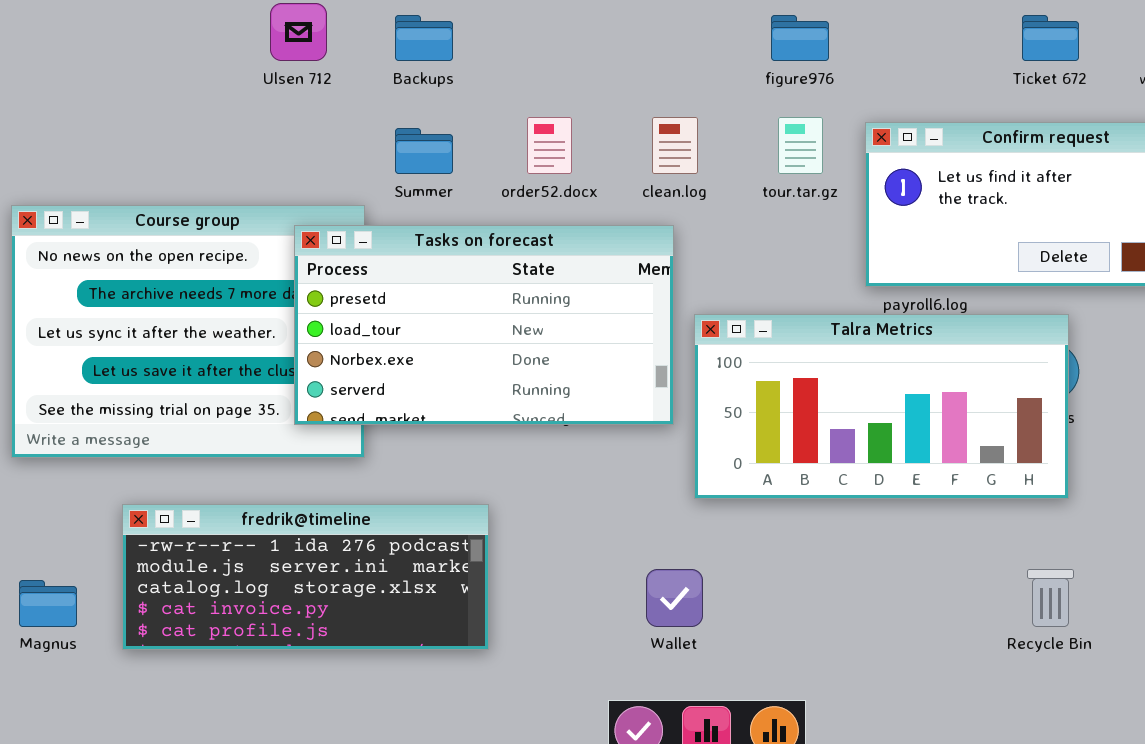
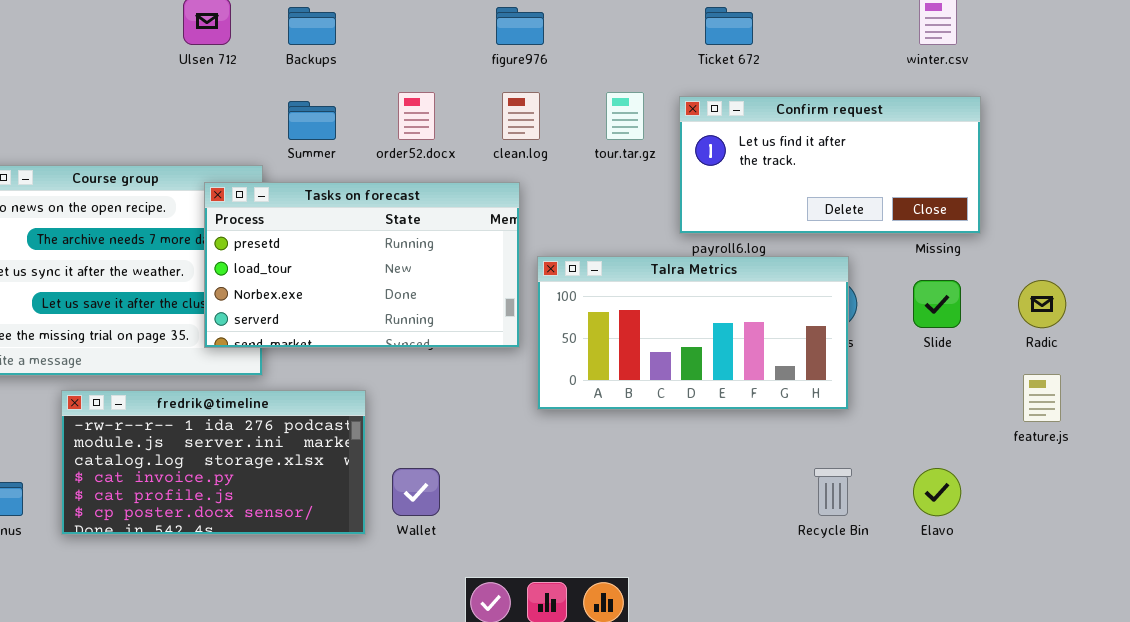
figure976: [771,15,829,61] -> [496,7,544,45], moved
Ticket 672: [1022,15,1079,61] -> [705,7,753,45], moved
fredrik@timeline: [122,504,489,650] -> [61,390,366,535], resized
Wallet: [646,569,703,627] -> [392,468,440,516], moved

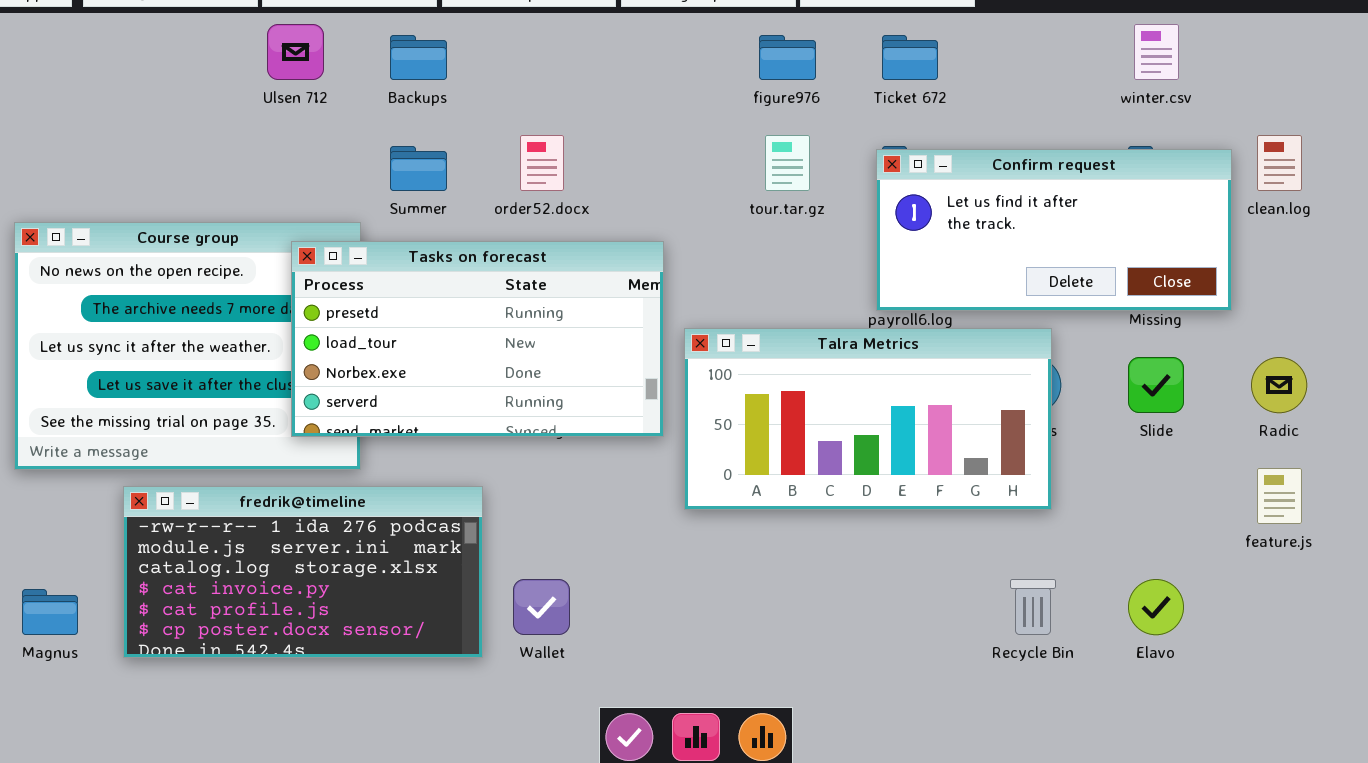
figure976: [496,7,544,45] -> [759,35,816,80], moved
clean.log: [502,92,540,140] -> [1257,135,1302,191], moved
Confirm request: [679,96,981,234] -> [876,149,1232,311], moved

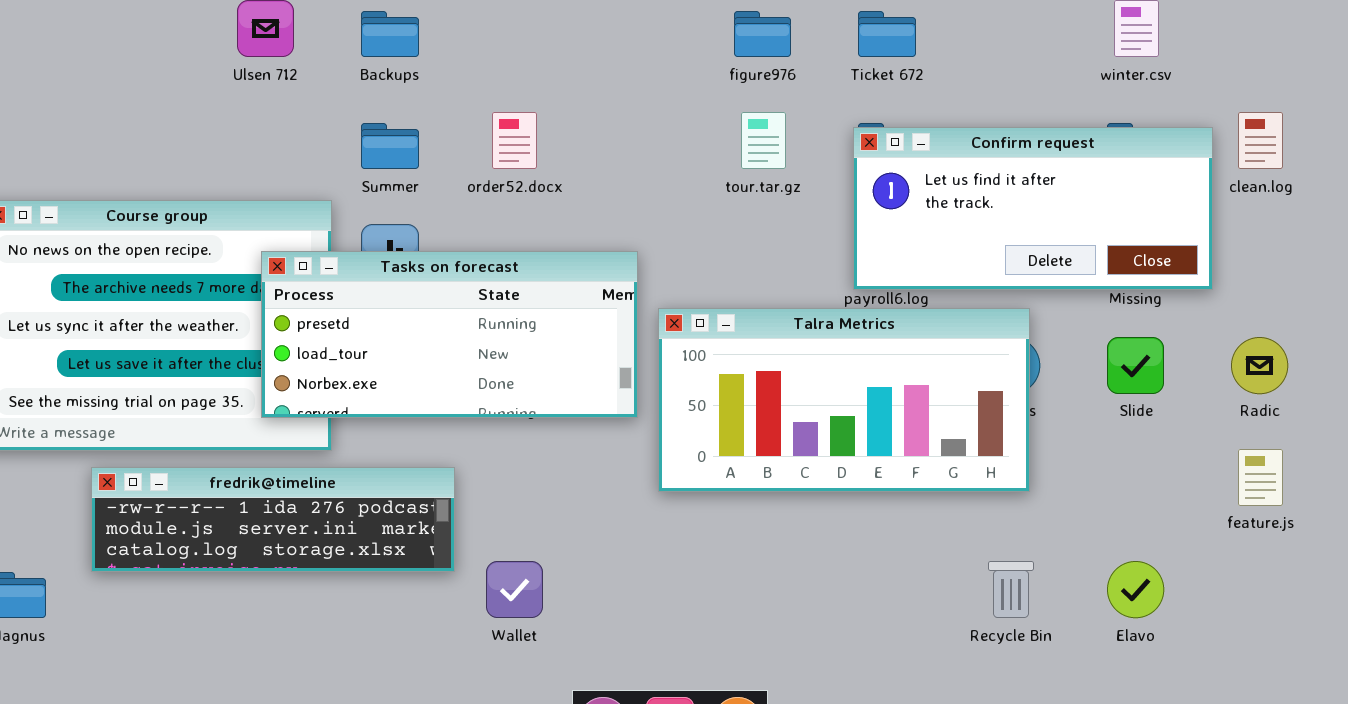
Tasks on forecast: [291,241,664,437] -> [261,251,638,418], resized
fredrik@timeline: [123,486,483,658] -> [91,467,455,572], resized

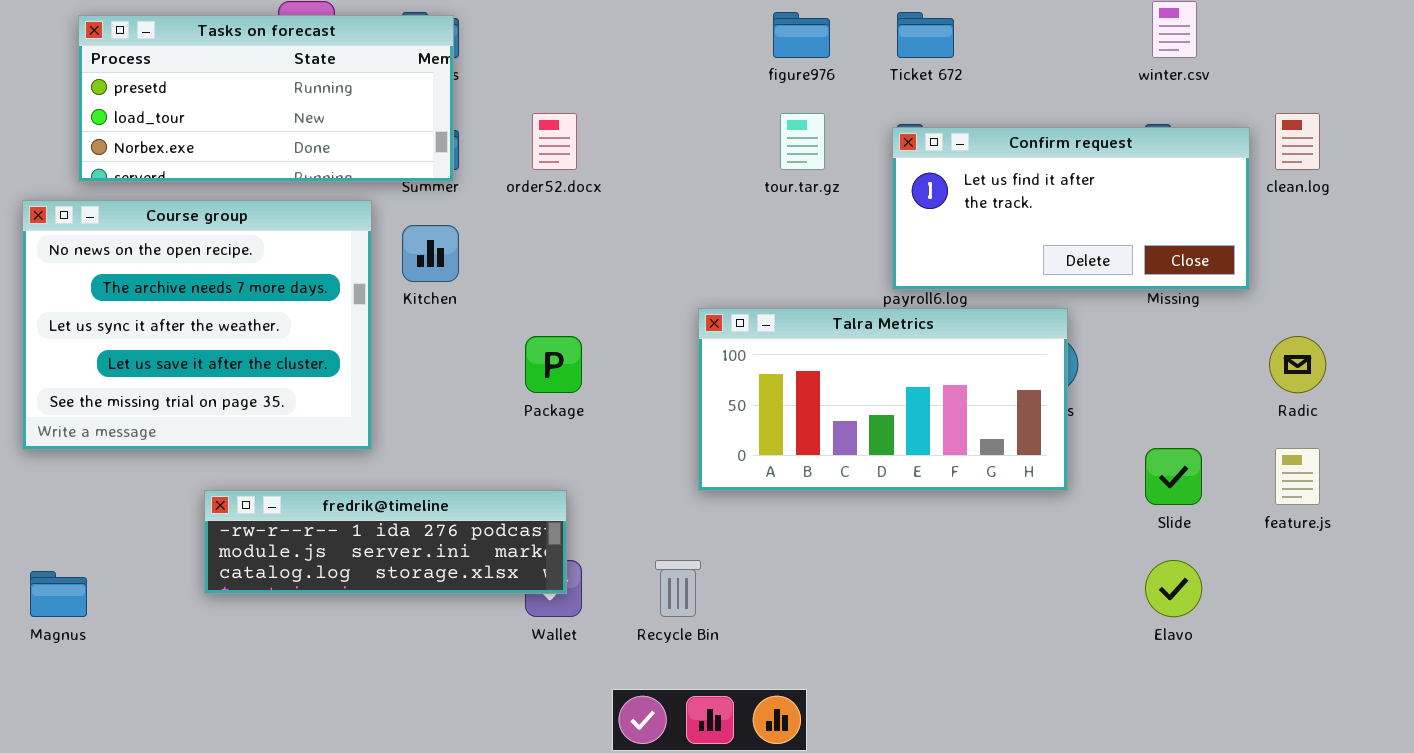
Tasks on forecast: [261,251,638,418] -> [78,15,454,182], moved
Slide: [1107,337,1164,394] -> [1145,448,1202,505], moved
fredrik@timeline: [91,467,455,572] -> [204,490,567,594], moved
Recycle Bin: [988,561,1034,618] -> [655,560,701,617], moved

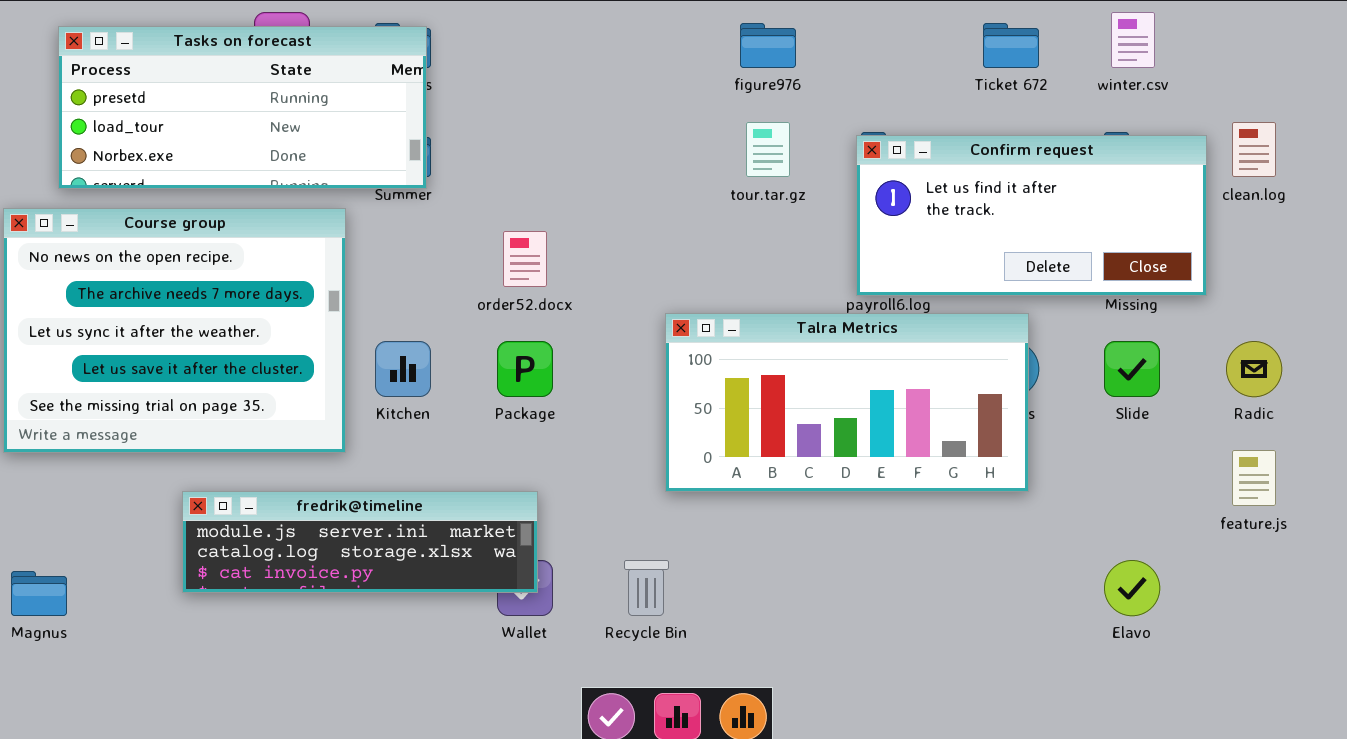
Ticket 672: [897,12,954,58] -> [983,23,1039,68], moved
order52.docx: [532,113,577,170] -> [503,231,547,287], moved
Kitchen: [402,225,459,282] -> [375,341,431,397], moved
Slide: [1145,448,1202,505] -> [1104,341,1160,397], moved
fredrik@timeline: [204,490,567,594] -> [182,491,538,593], scrolled down 1 row

